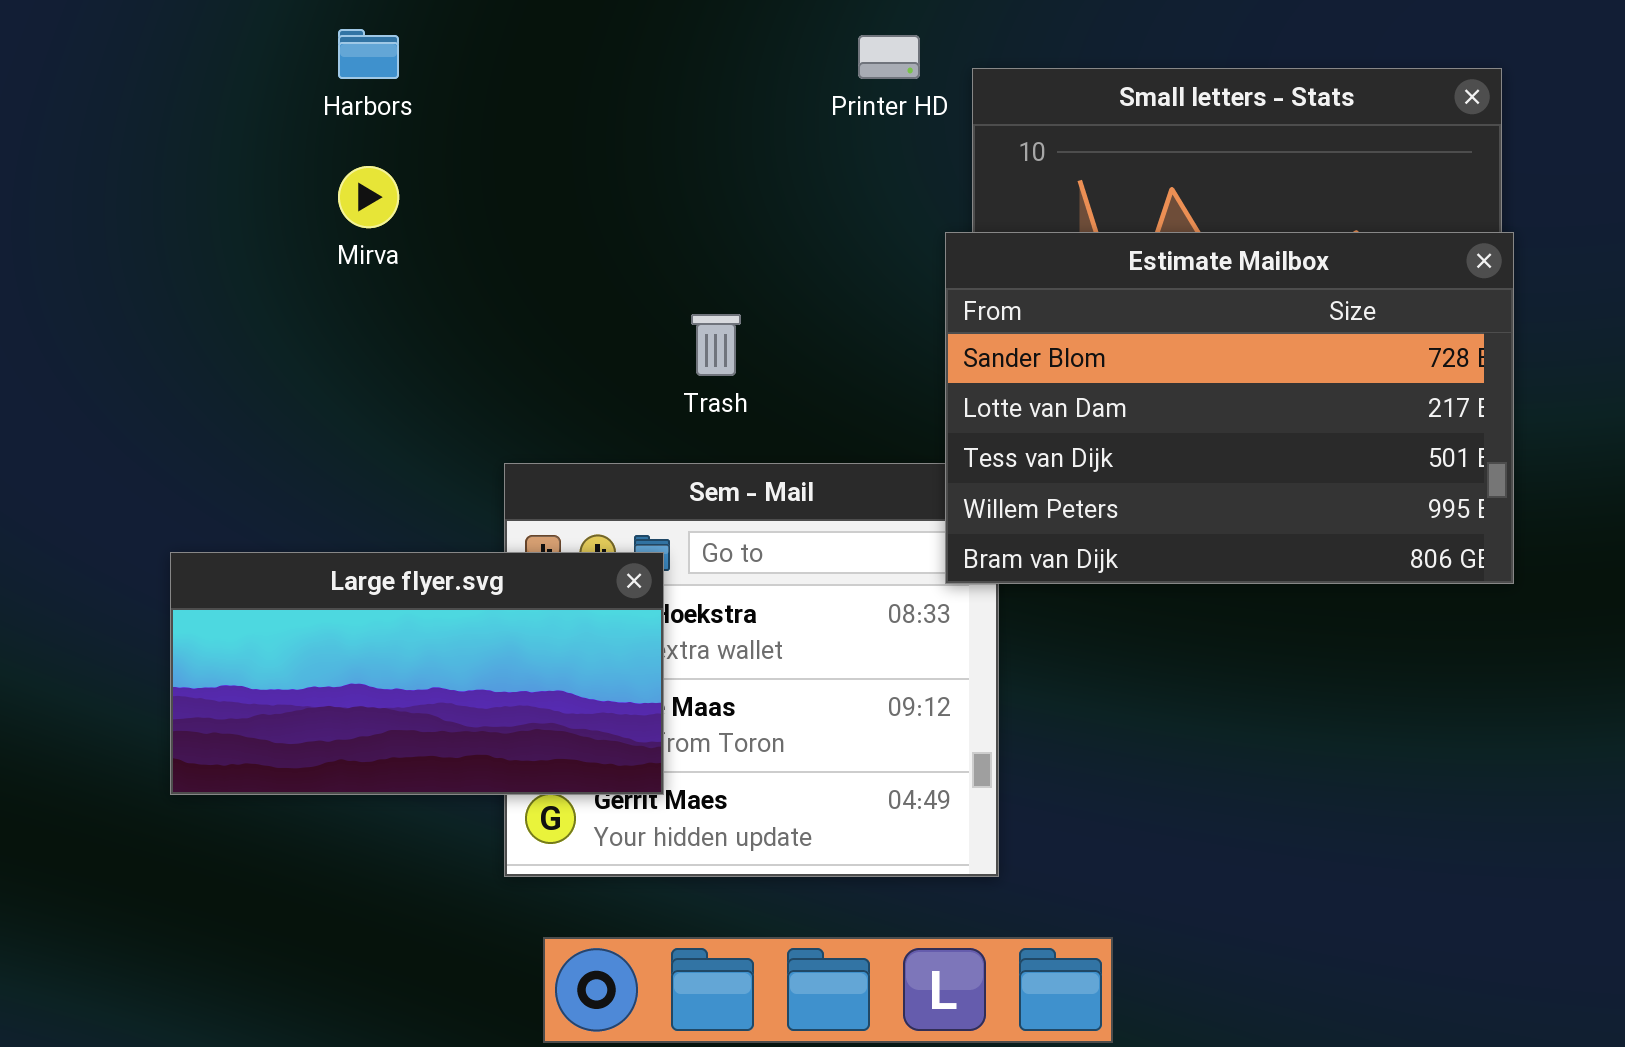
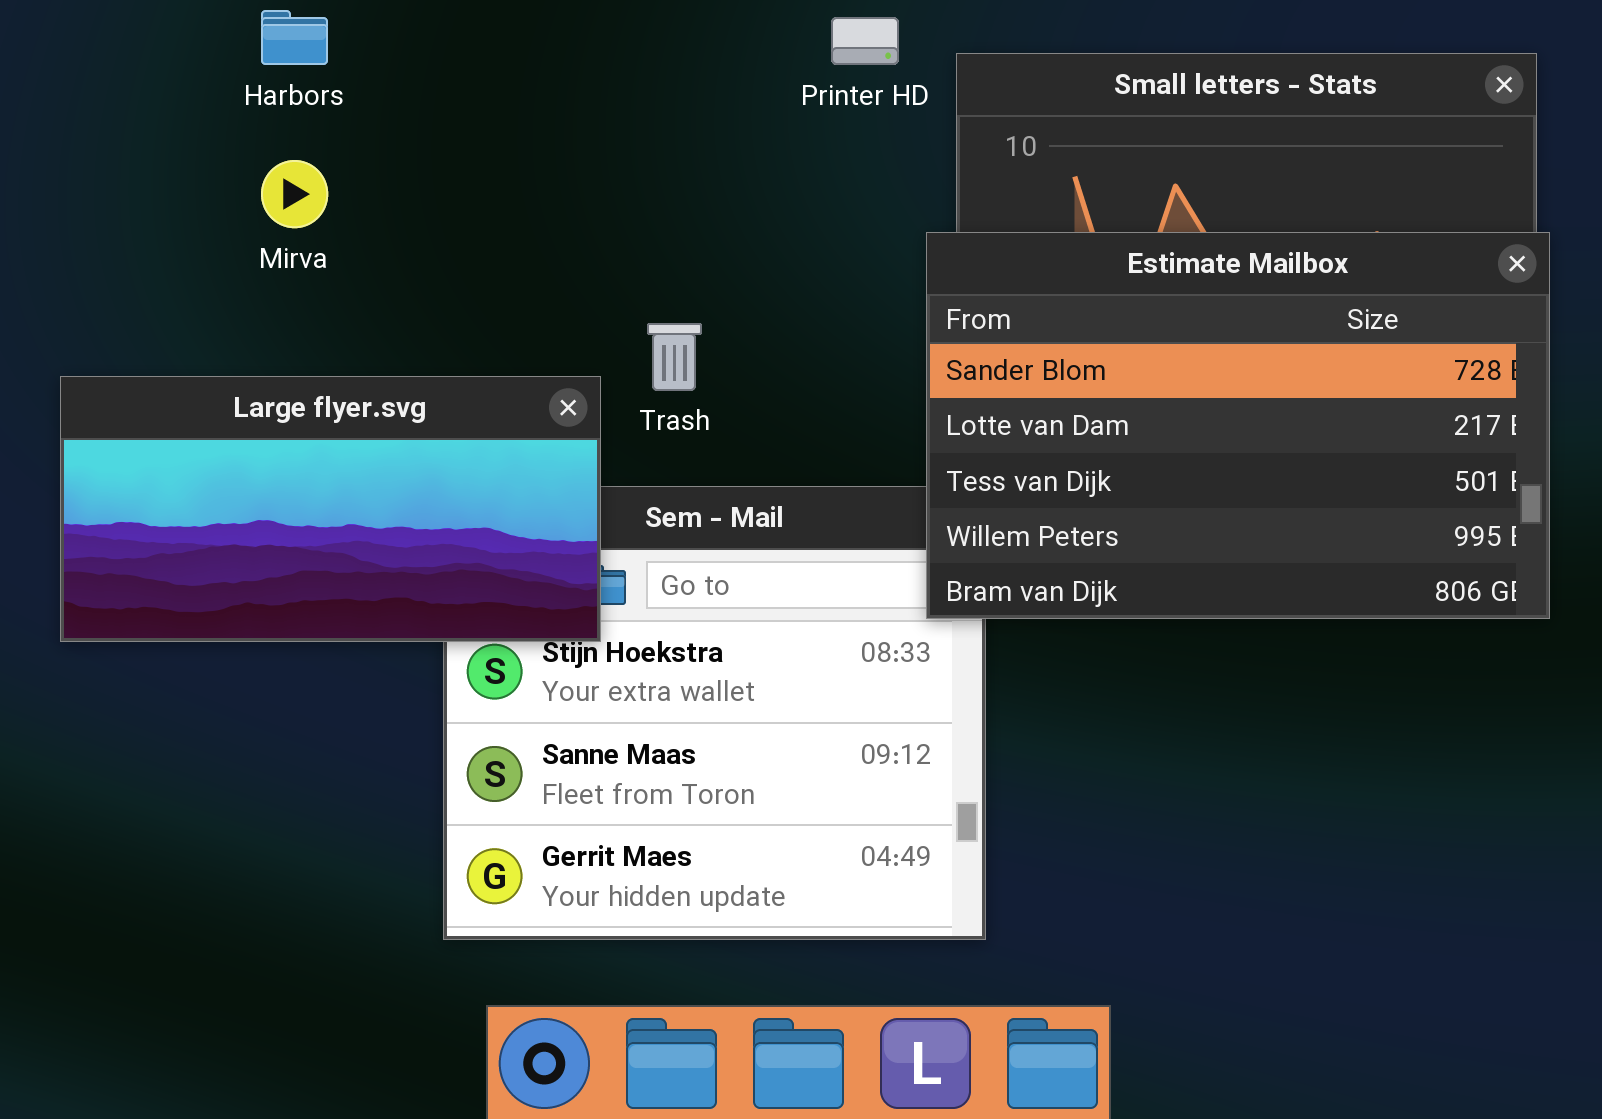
Large flyer.svg: [170,552,664,795] -> [60,376,601,642], moved

